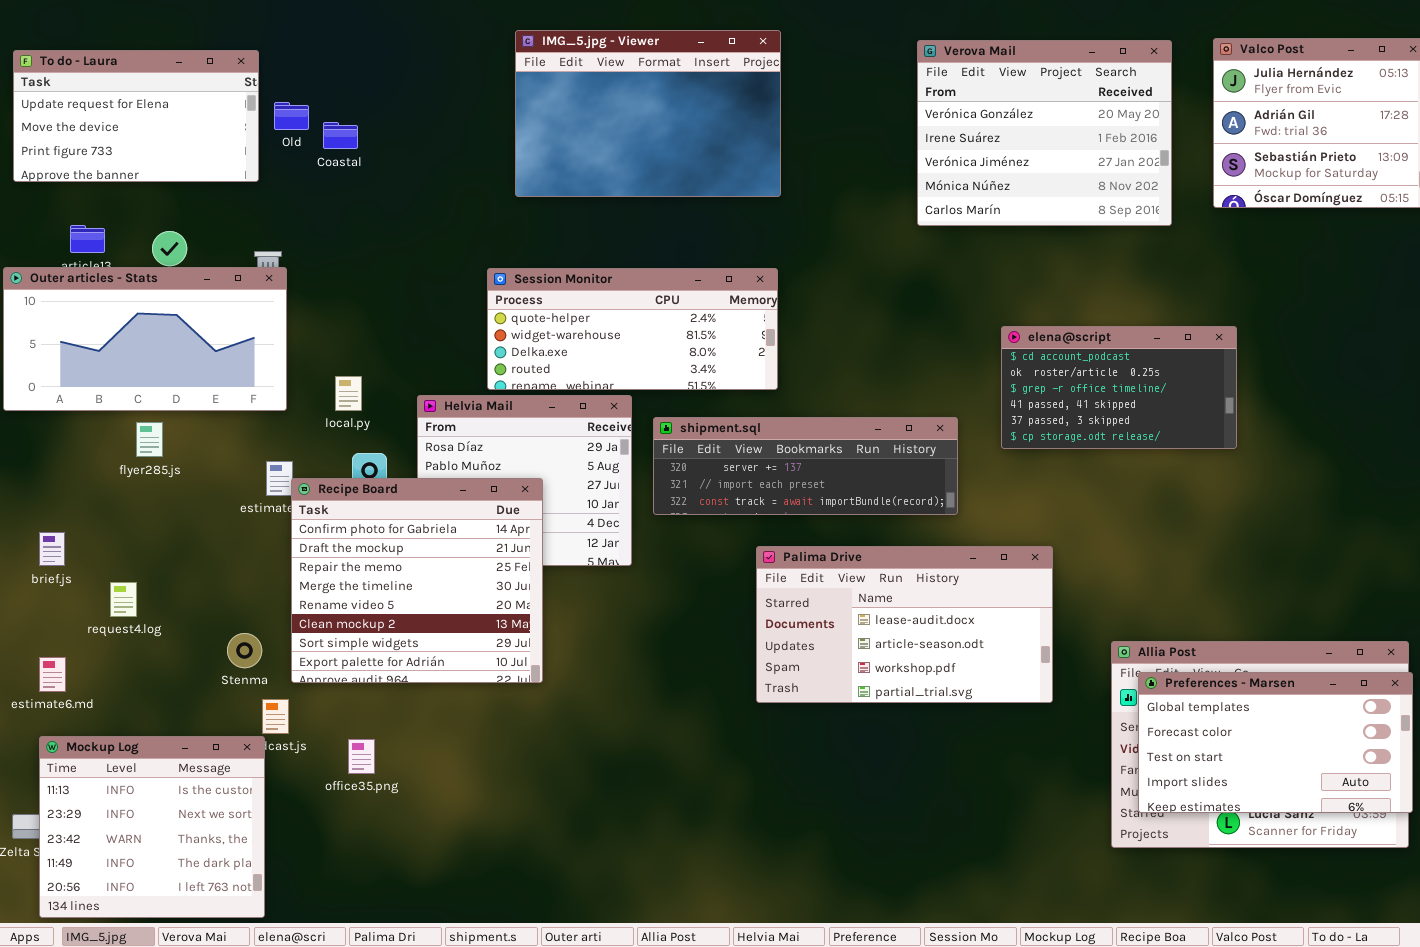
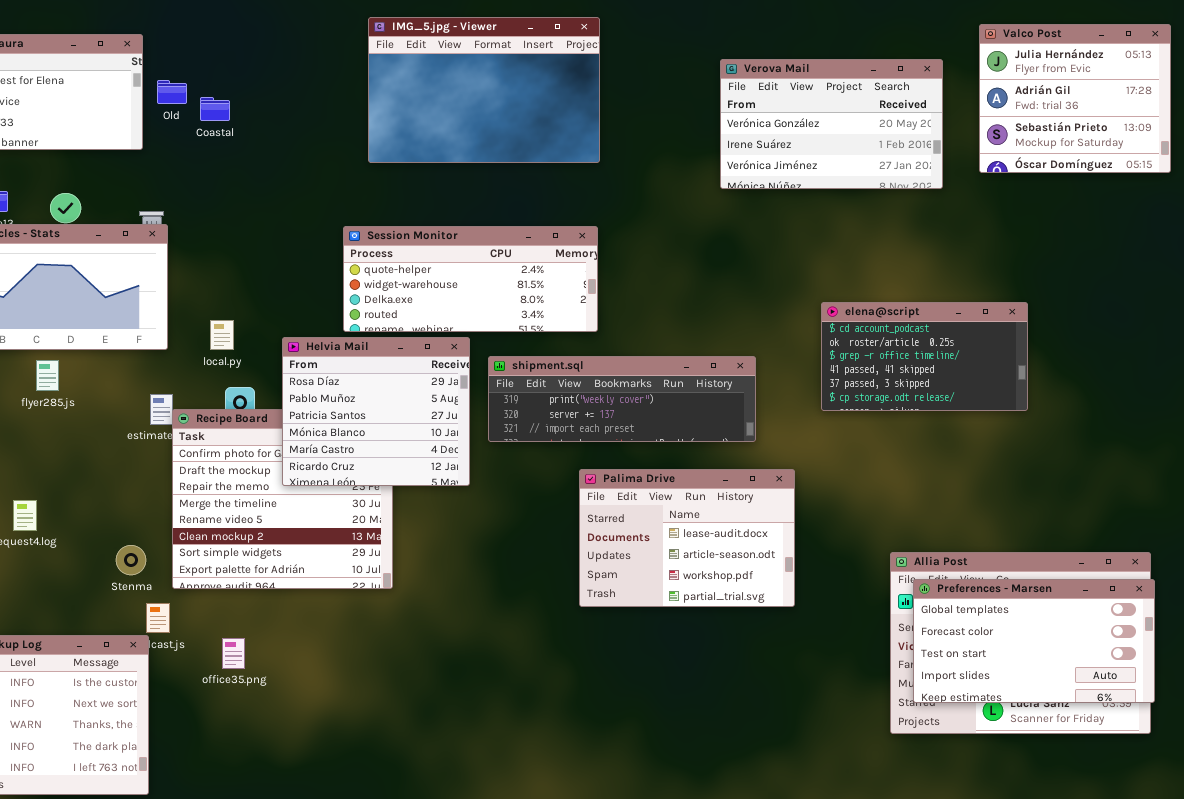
Verova Mail: [917,40,1172,226] -> [720,59,943,189], resized
elena@script: [1001,326,1237,449] -> [821,302,1028,411], moved
Helvia Mail: [417,395,632,566] -> [282,337,470,486], raised
shipment.sql: [653,417,958,515] -> [488,356,756,442], scrolled up 1 row
Palima Drive: [756,546,1053,703] -> [579,469,795,607], resized

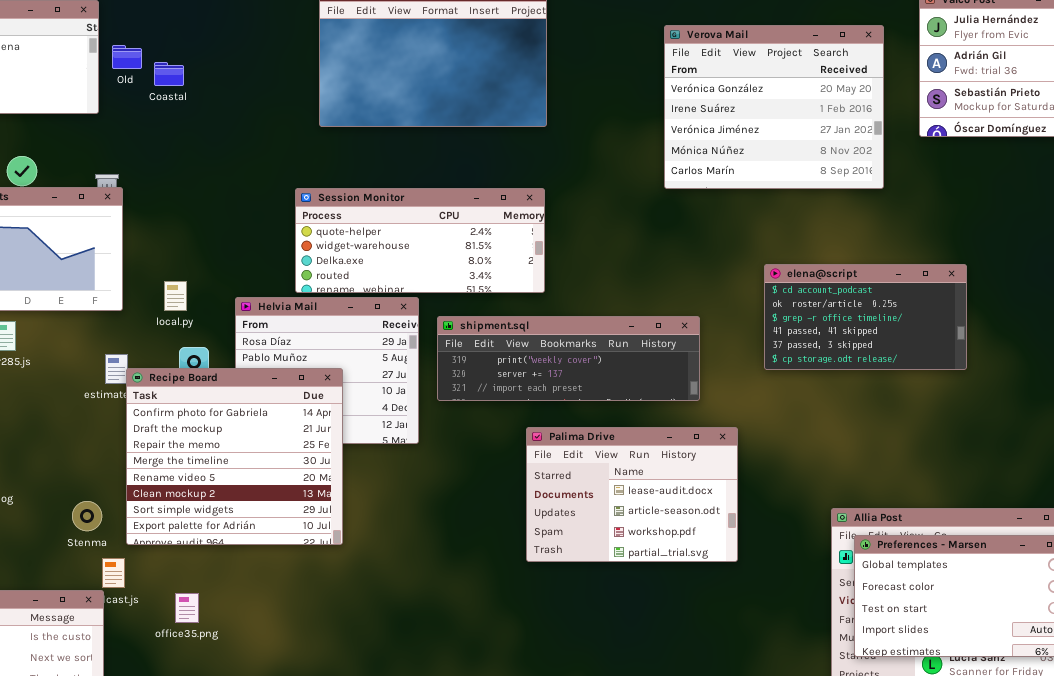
Verova Mail: [720,59,943,189] -> [664,25,884,189], resized
Recipe Board: [172,409,393,589] -> [126,368,343,545], raised

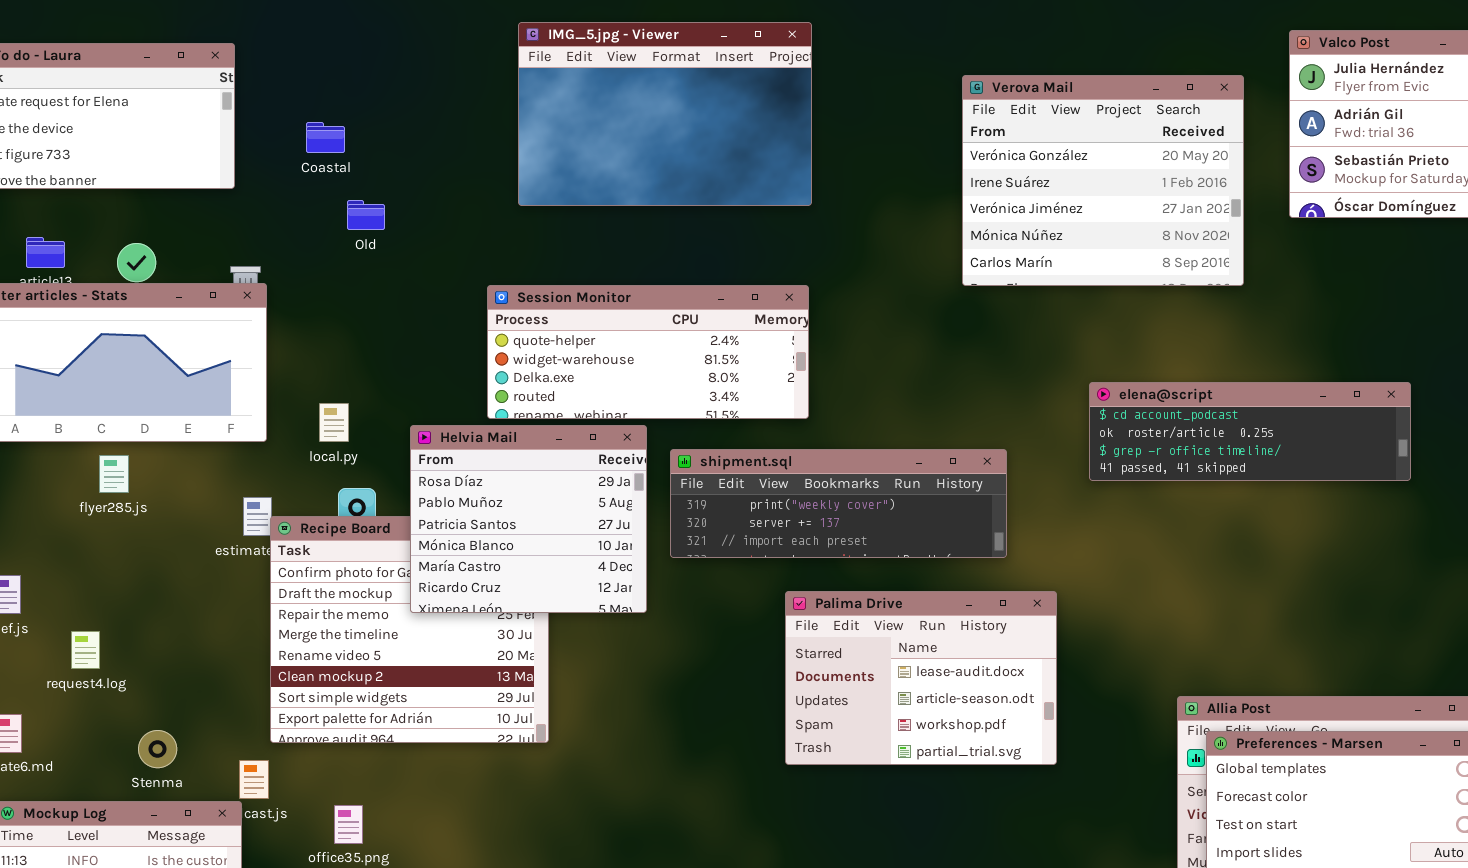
Old: [112,45,142,69] -> [347,200,385,230], moved
elena@script: [764,264,967,370] -> [1089,382,1411,481], resized
Helvia Mail: [235,297,419,444] -> [410,425,647,613], raised
Stenma: [72,501,102,531] -> [138,730,177,768], moved

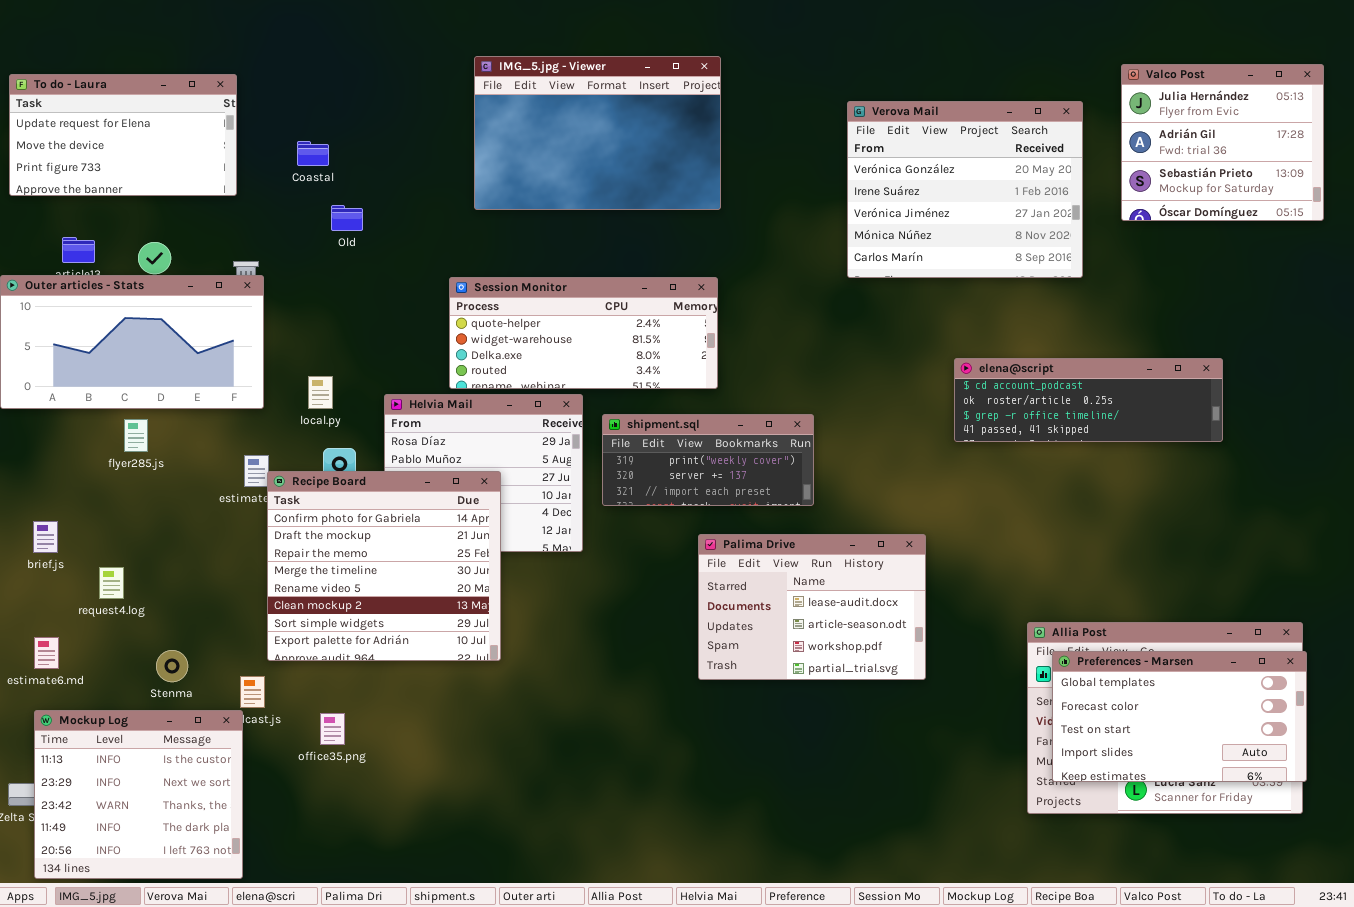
shipment.sql: [670,449,1007,558] -> [602,414,814,506], resized
Recipe Board: [270,516,549,743] -> [267,471,501,661], raised

